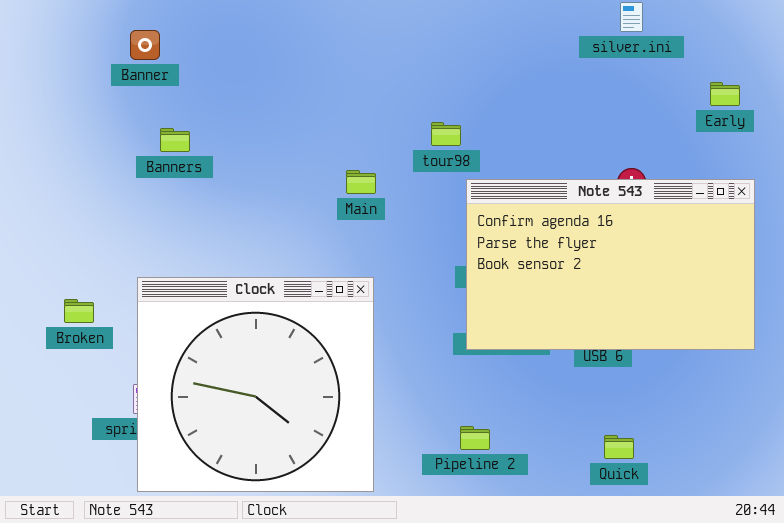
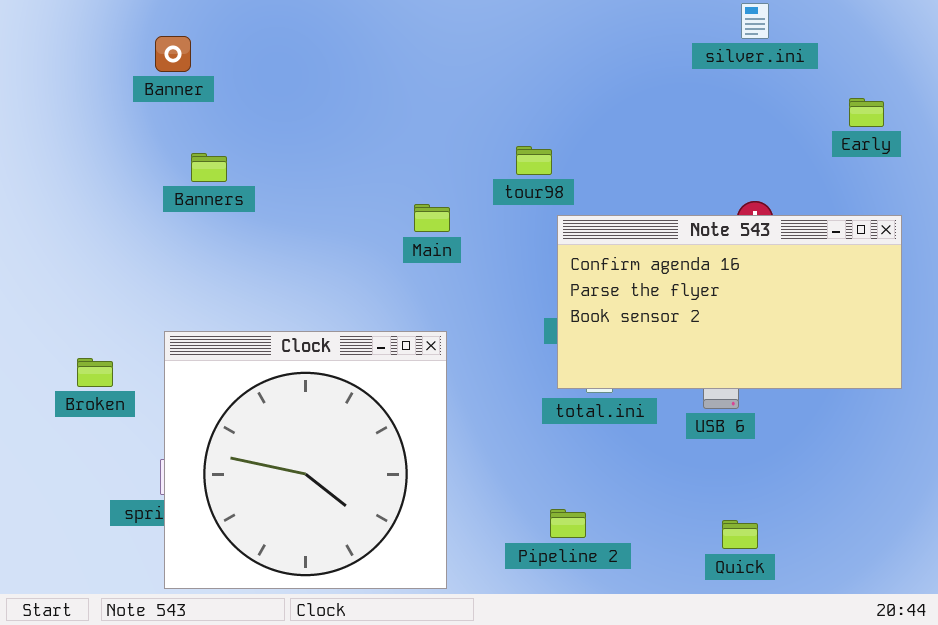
Note 543: [466,179,755,350] -> [557,215,902,389], resized

